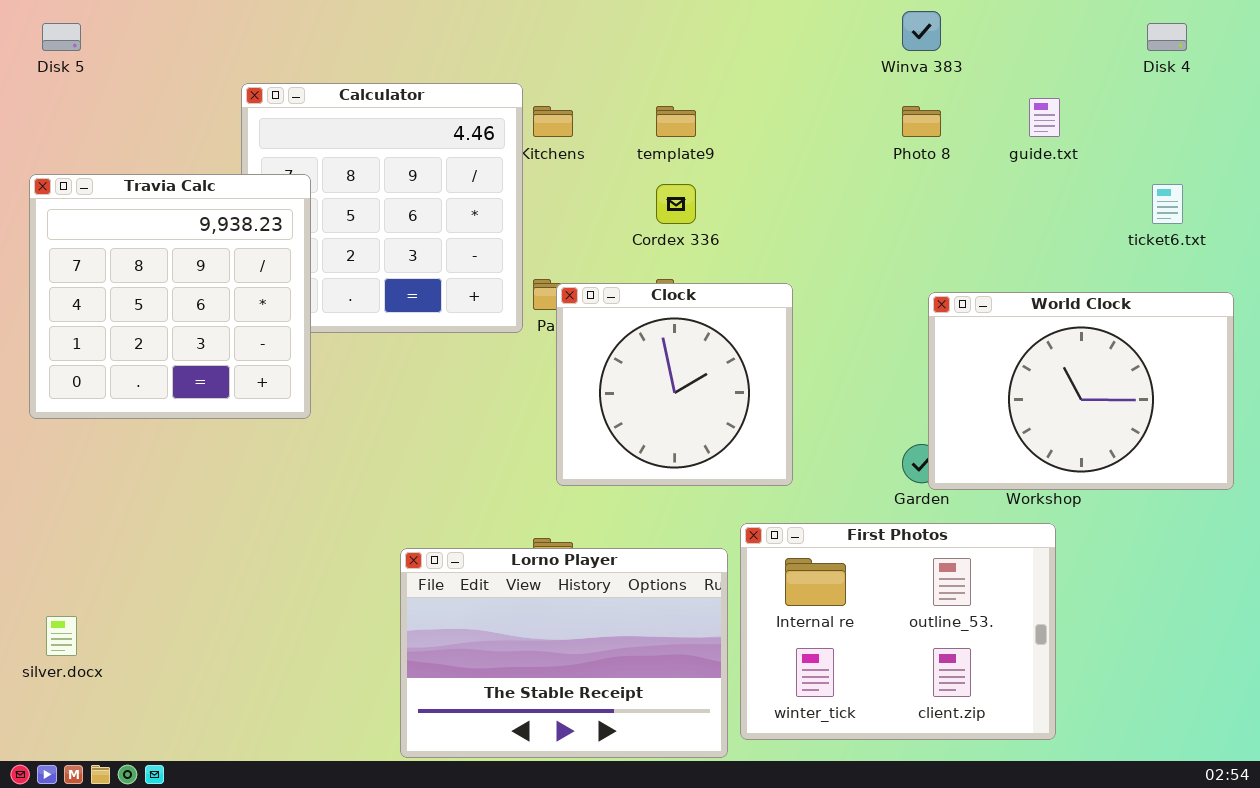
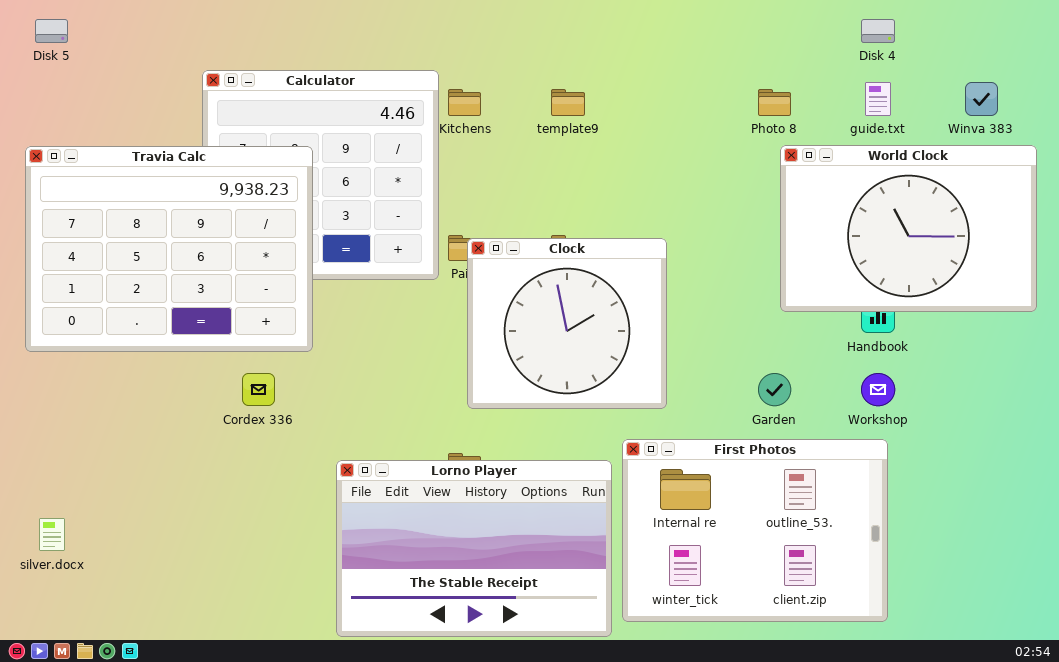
Winva 383: [902,11,941,51] -> [965,82,998,116], moved
Disk 4: [1147,23,1187,51] -> [861,19,895,43], moved
Travia Calc: [29,174,311,419] -> [25,146,313,352], resized
Cordex 336: [656,184,696,224] -> [242,373,275,406], moved
World Clock: [928,292,1234,490] -> [780,145,1037,312], moved

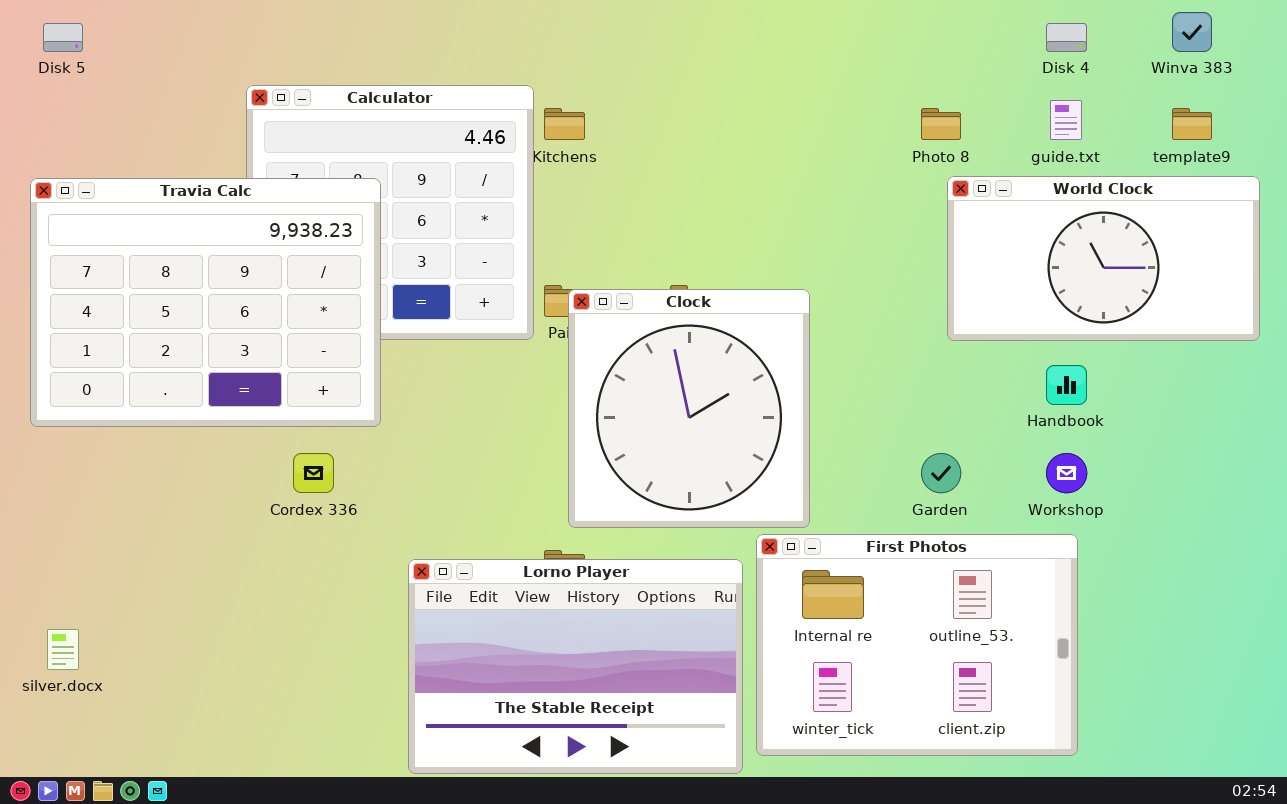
Winva 383: [965,82,998,116] -> [1172,12,1212,52], moved
template9: [551,89,585,116] -> [1172,108,1212,140], moved
World Clock: [780,145,1037,312] -> [947,176,1260,341], resized
Clock: [467,238,667,409] -> [568,289,810,528], resized

